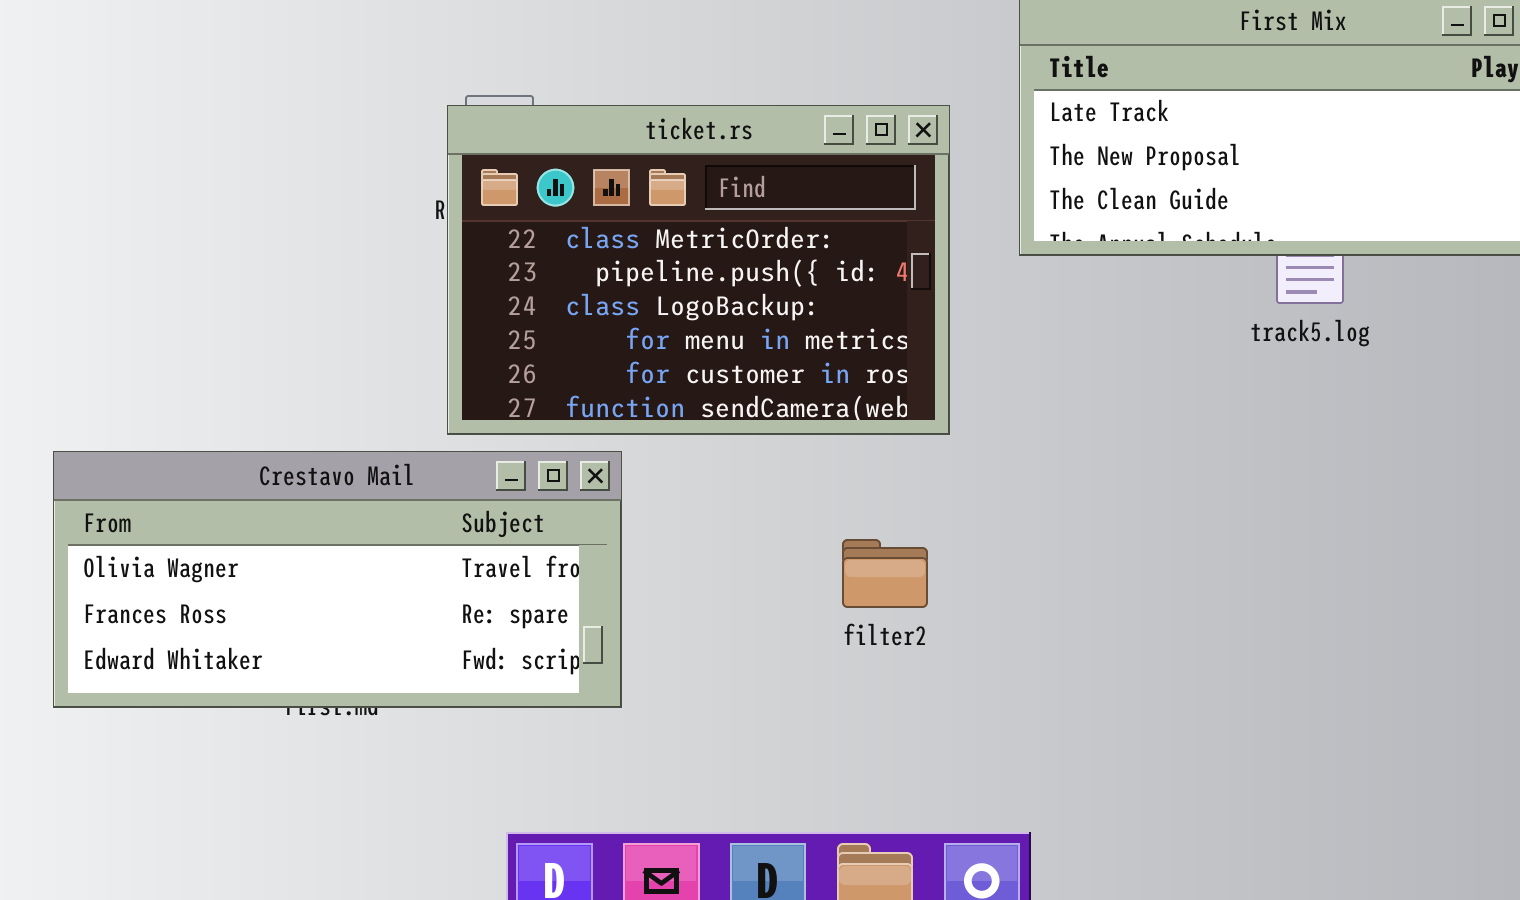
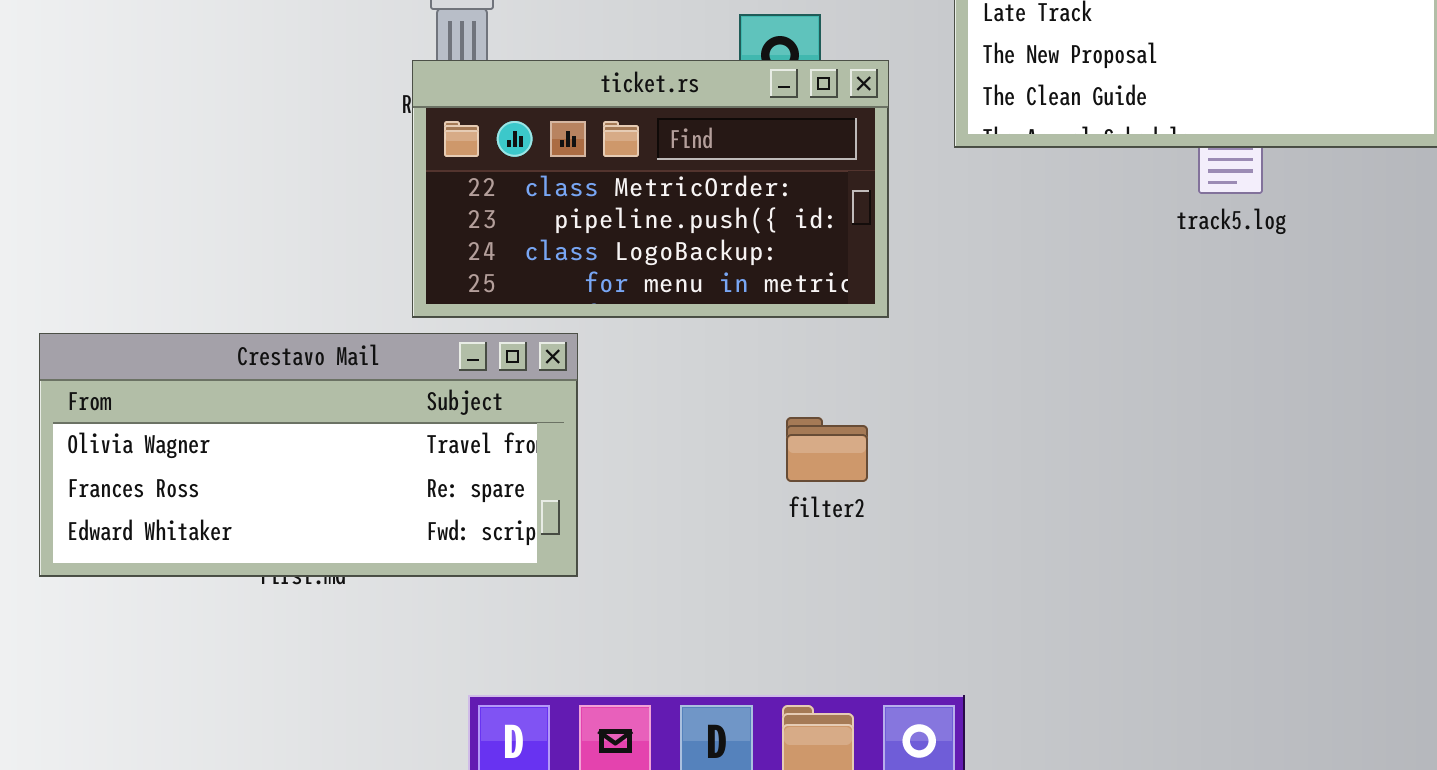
ticket.rs: [447,105,950,435] -> [412,60,889,318], resized

